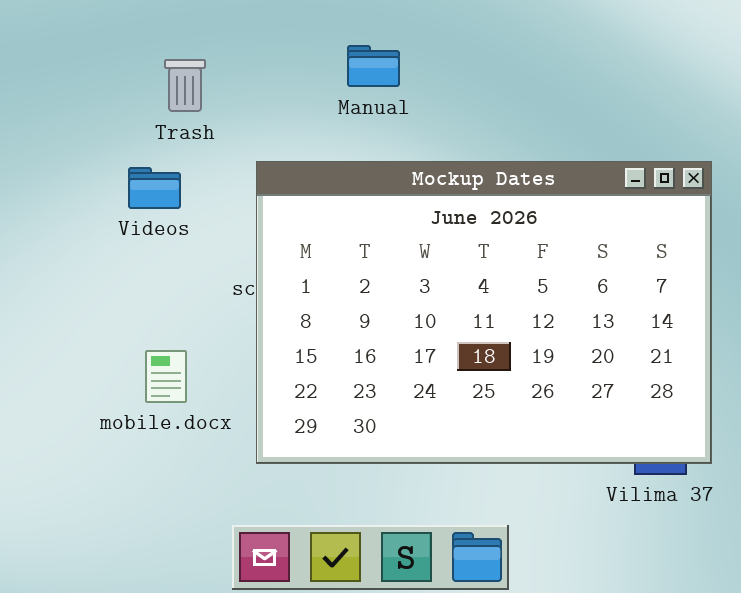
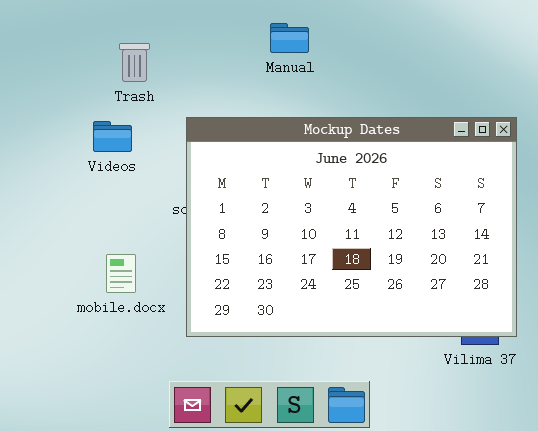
Manual: [347,45,400,87] -> [270,23,309,53], moved

